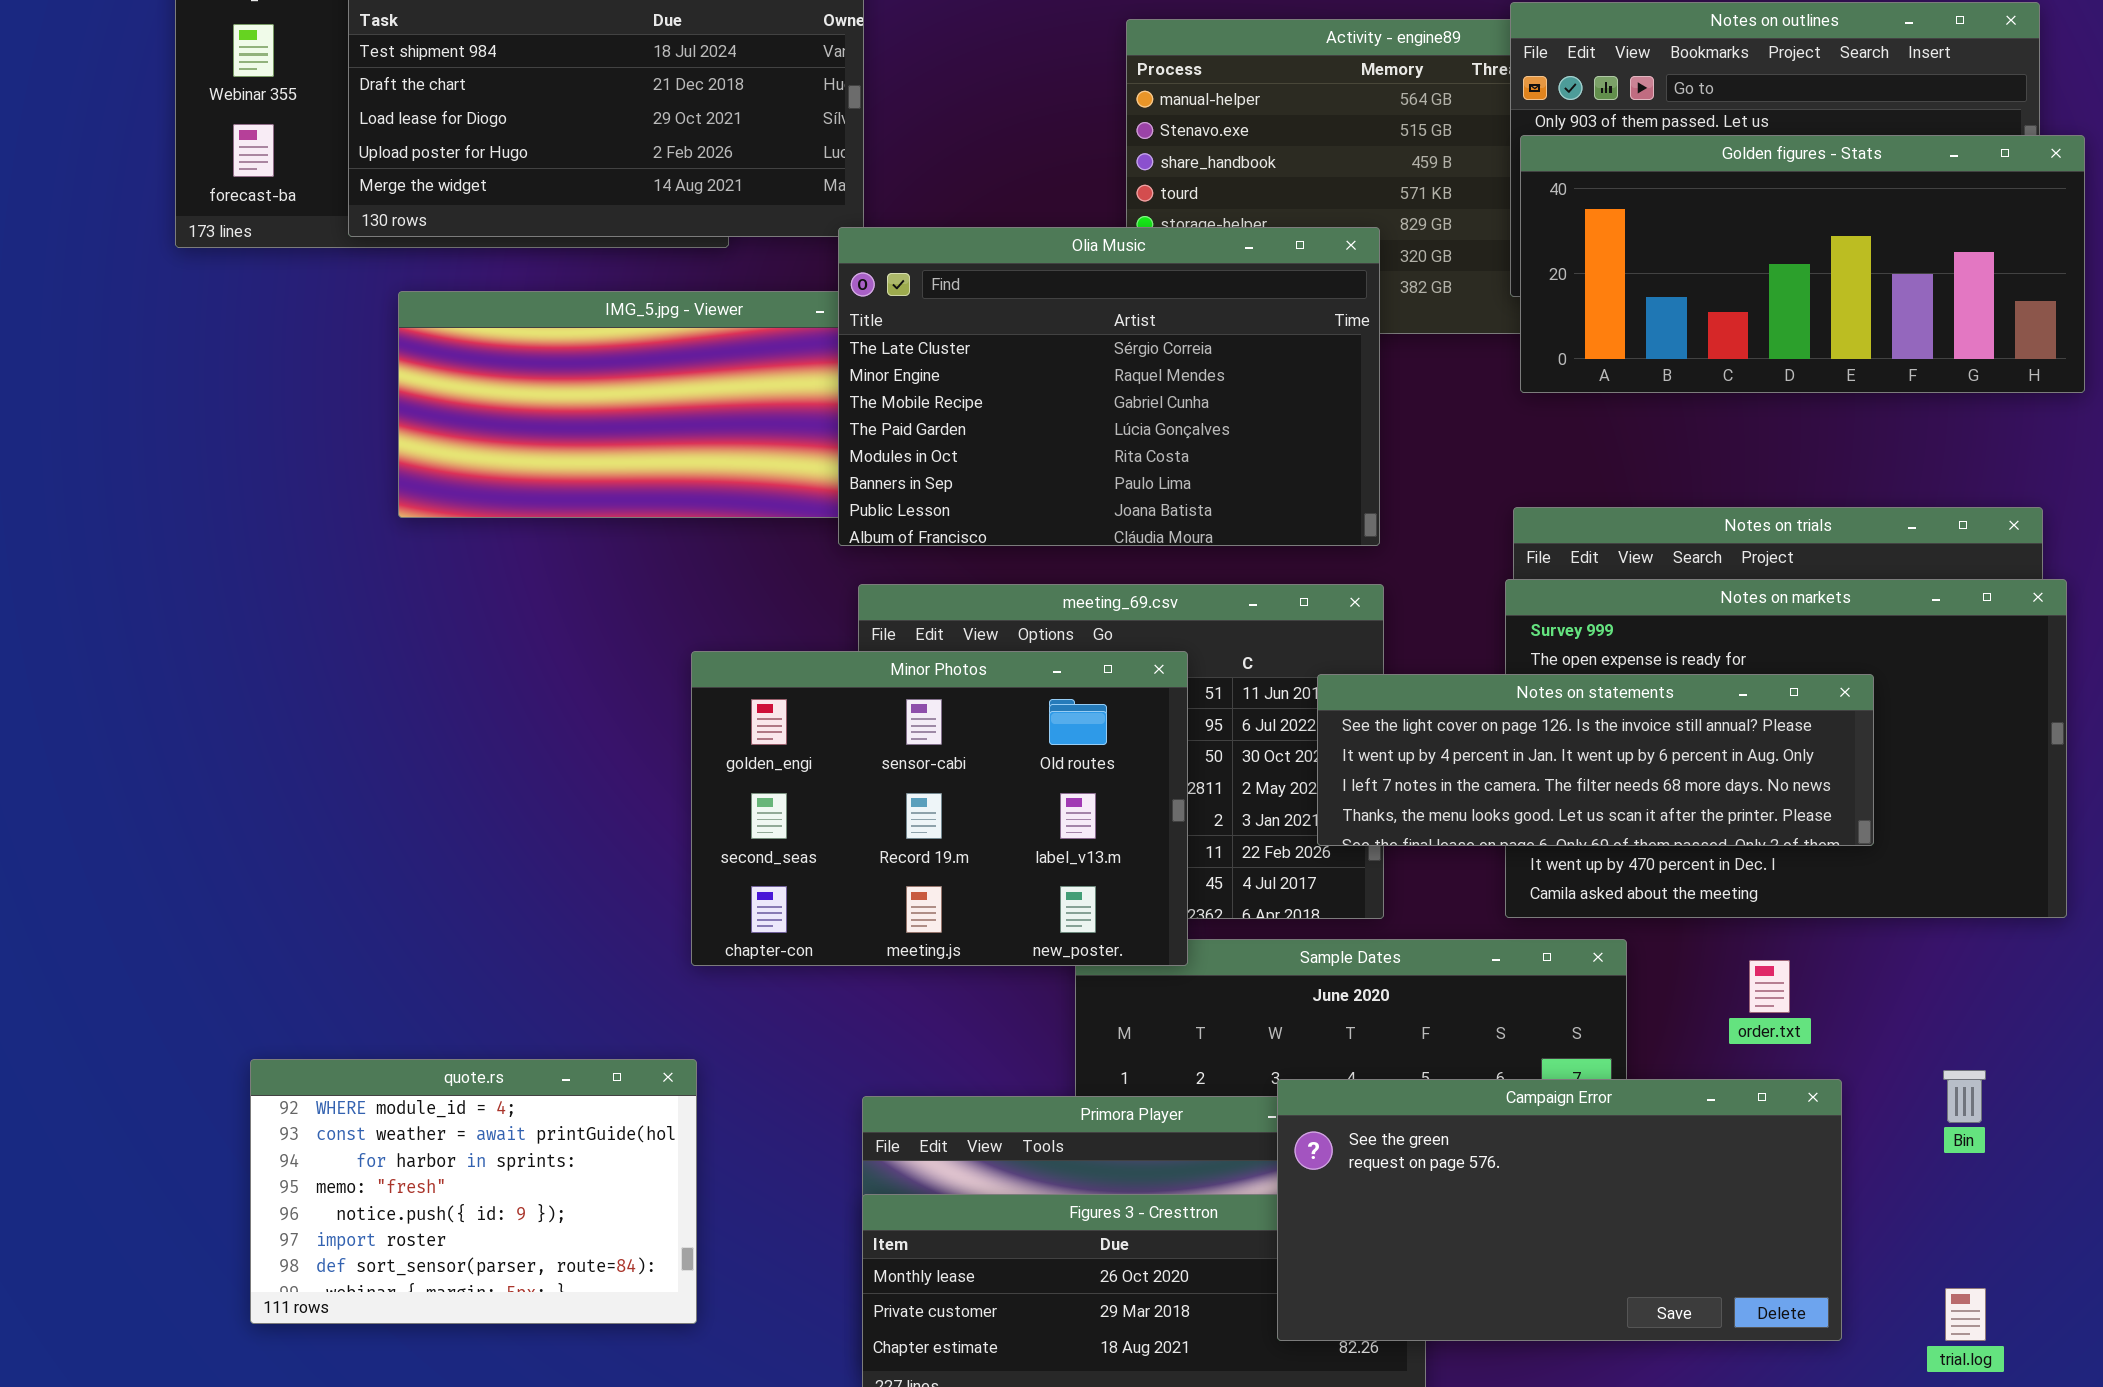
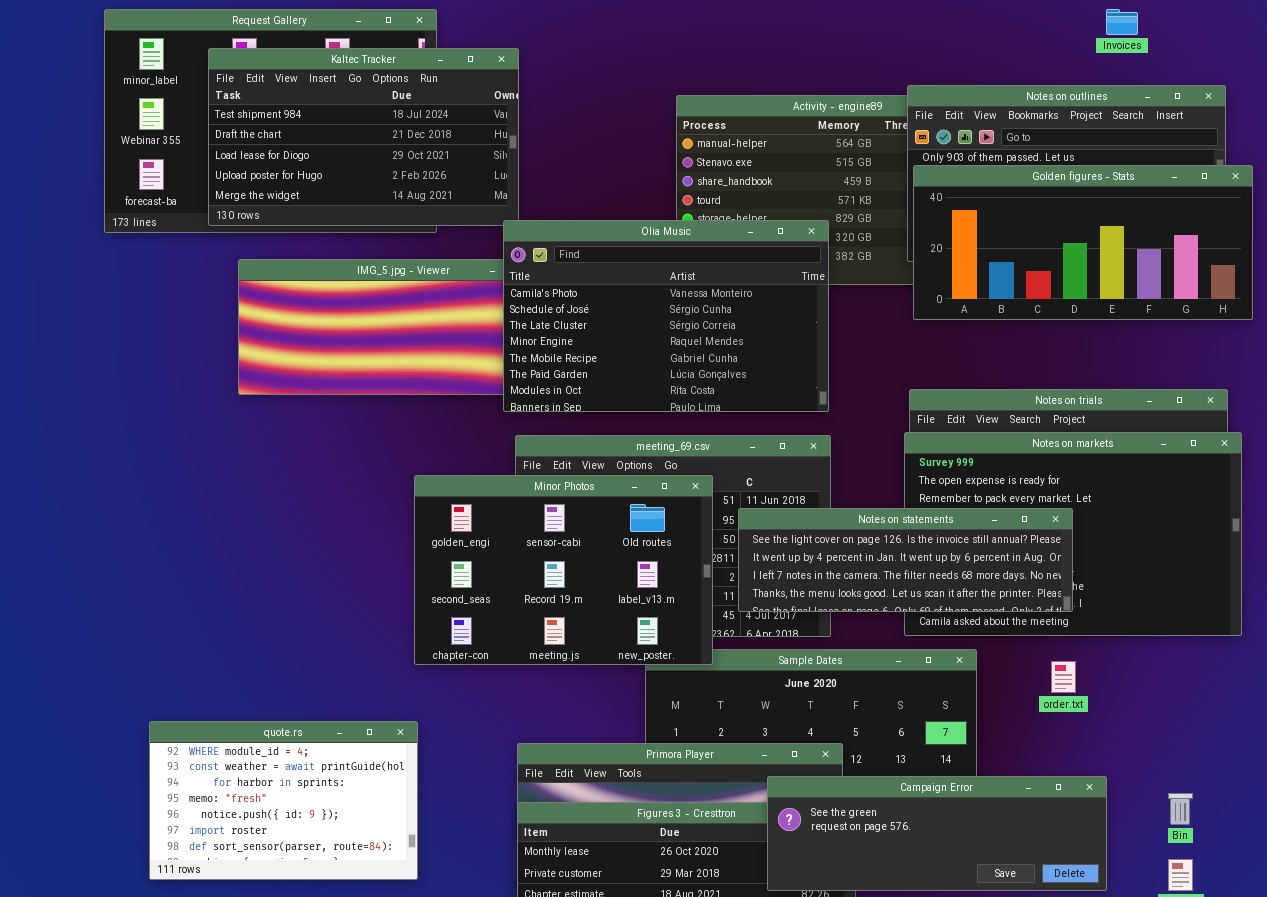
Olia Music: [838,227,1380,546] -> [503,220,829,412], scrolled up 2 rows
Notes on statements: [1317,674,1874,846] -> [738,508,1073,612], moved
Bin: [1943,1070,1986,1123] -> [1168,793,1193,825], moved
Campaign Error: [1277,1079,1842,1341] -> [767,776,1107,891], resized

